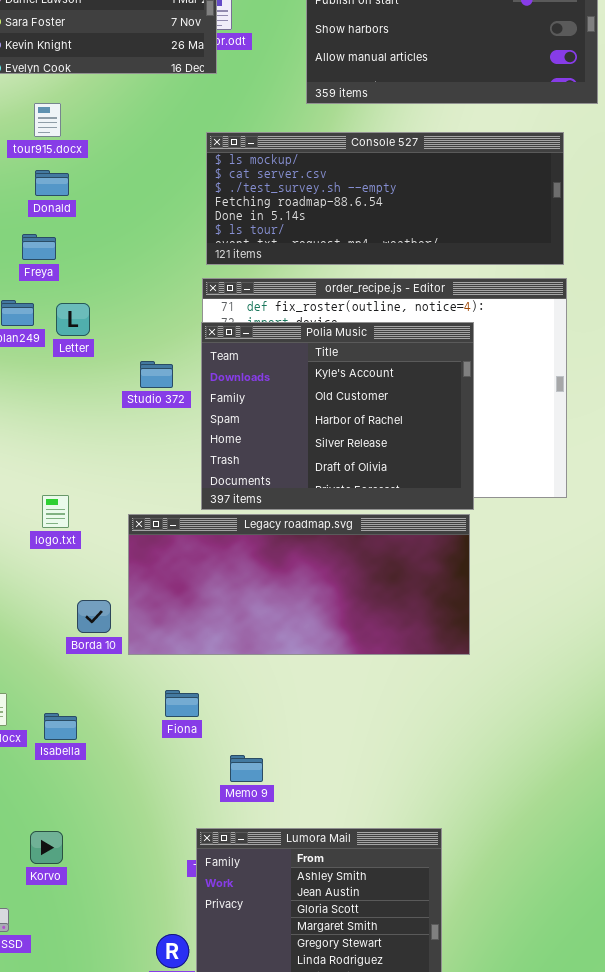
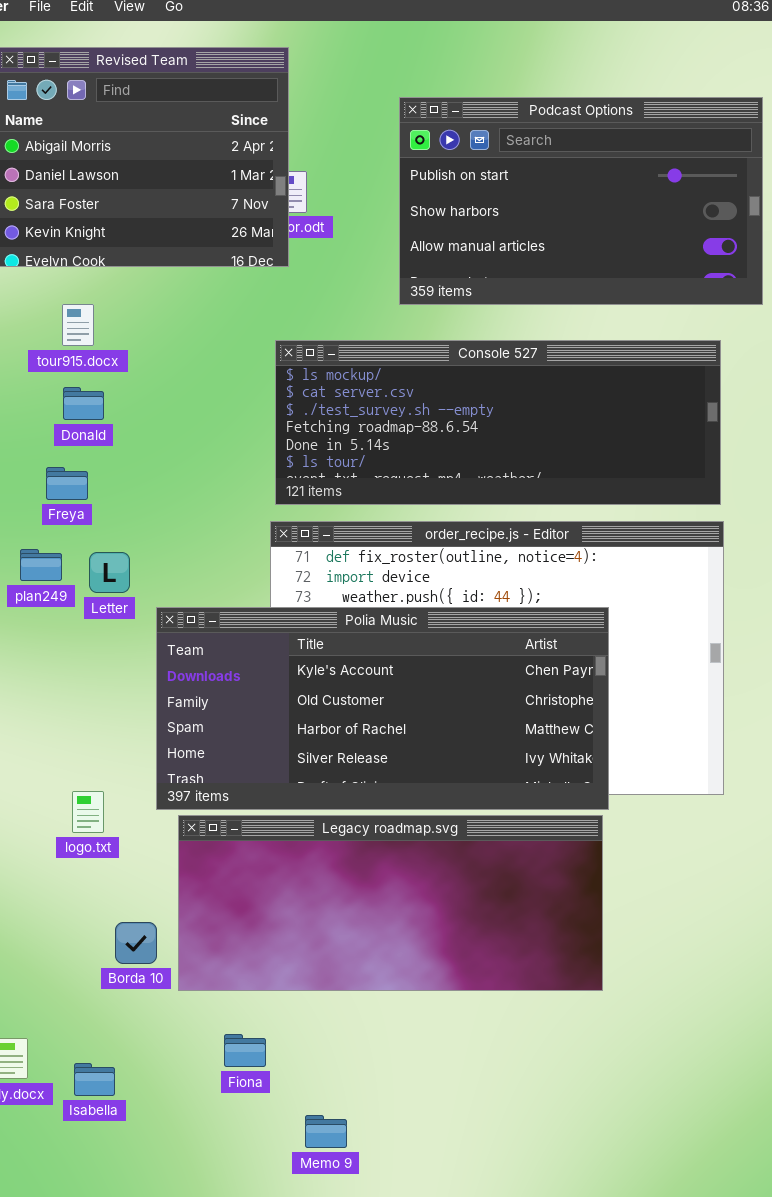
Polia Music: [201,322,474,510] -> [156,607,609,810], resized

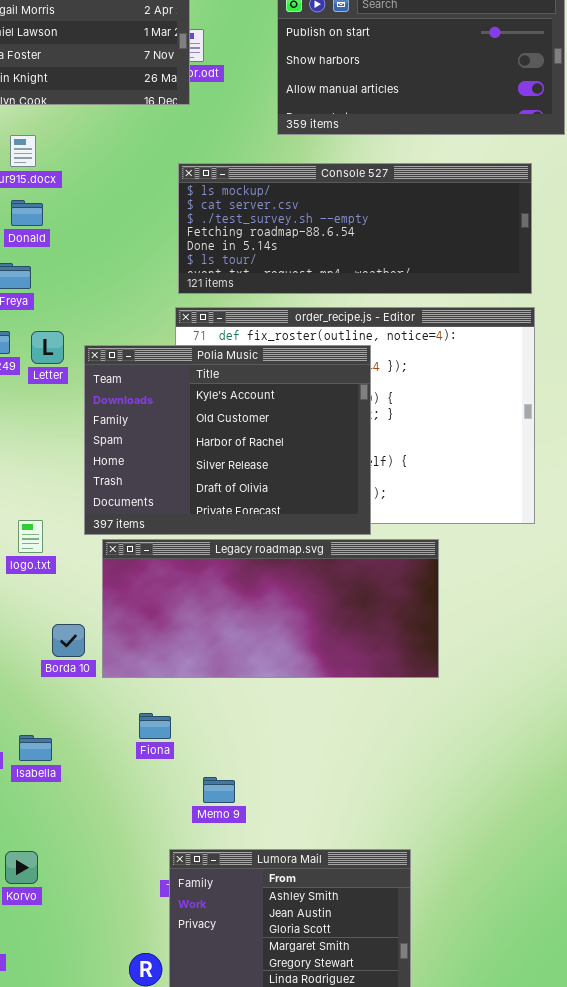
Polia Music: [156,607,609,810] -> [84,345,371,535], resized

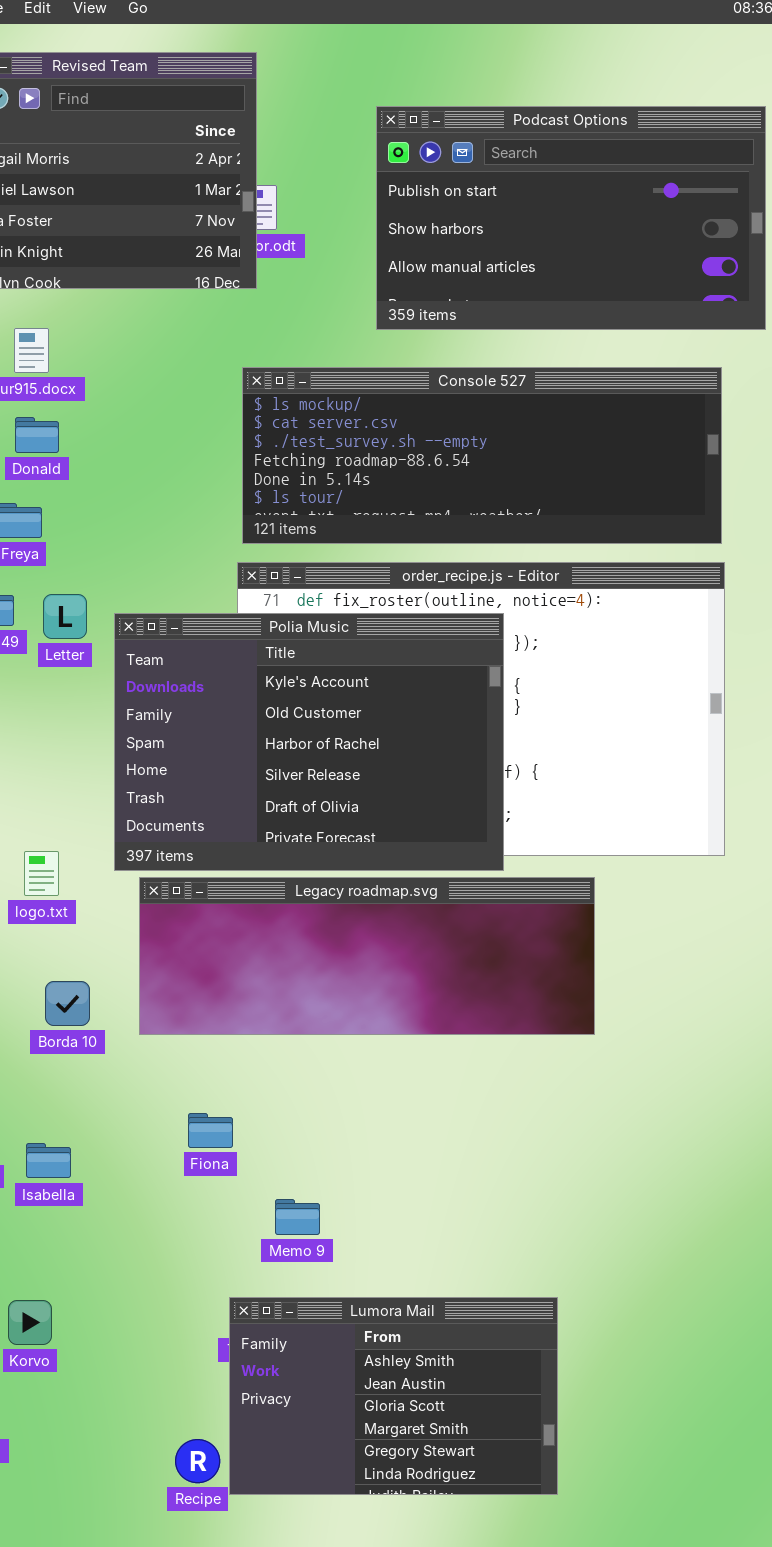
Legacy roadmap.svg: [102,539,439,678] -> [139,877,595,1035], resized
Borda 10: [52,624,85,657] -> [45,981,90,1026], moved

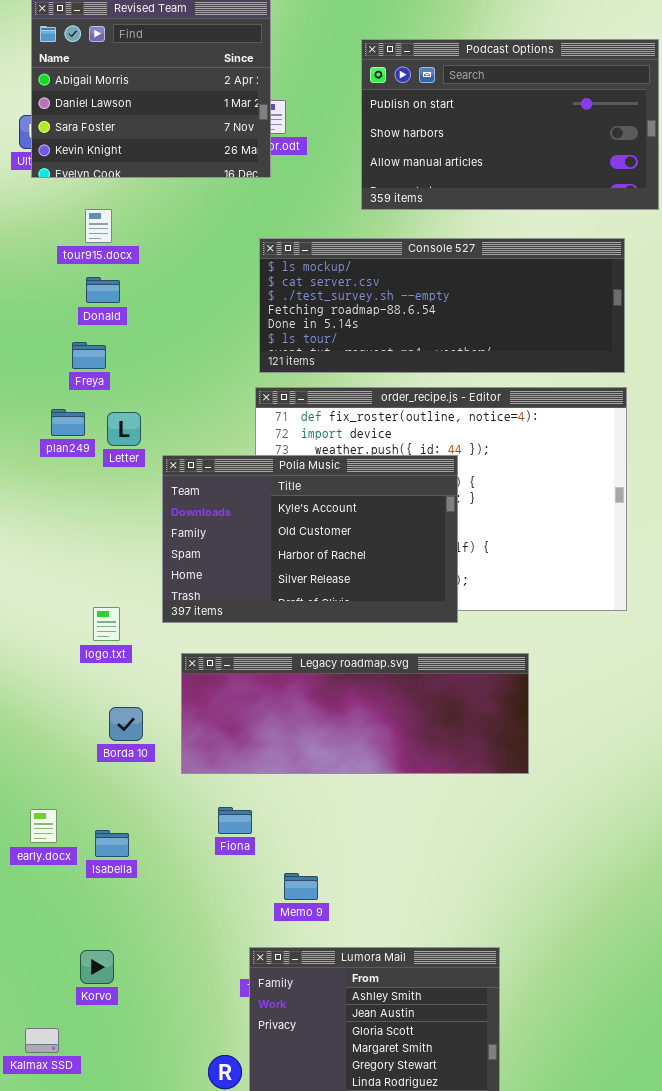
Polia Music: [114,613,504,871] -> [162,455,458,623], resized
Legacy roadmap.svg: [139,877,595,1035] -> [181,653,529,774], moved

